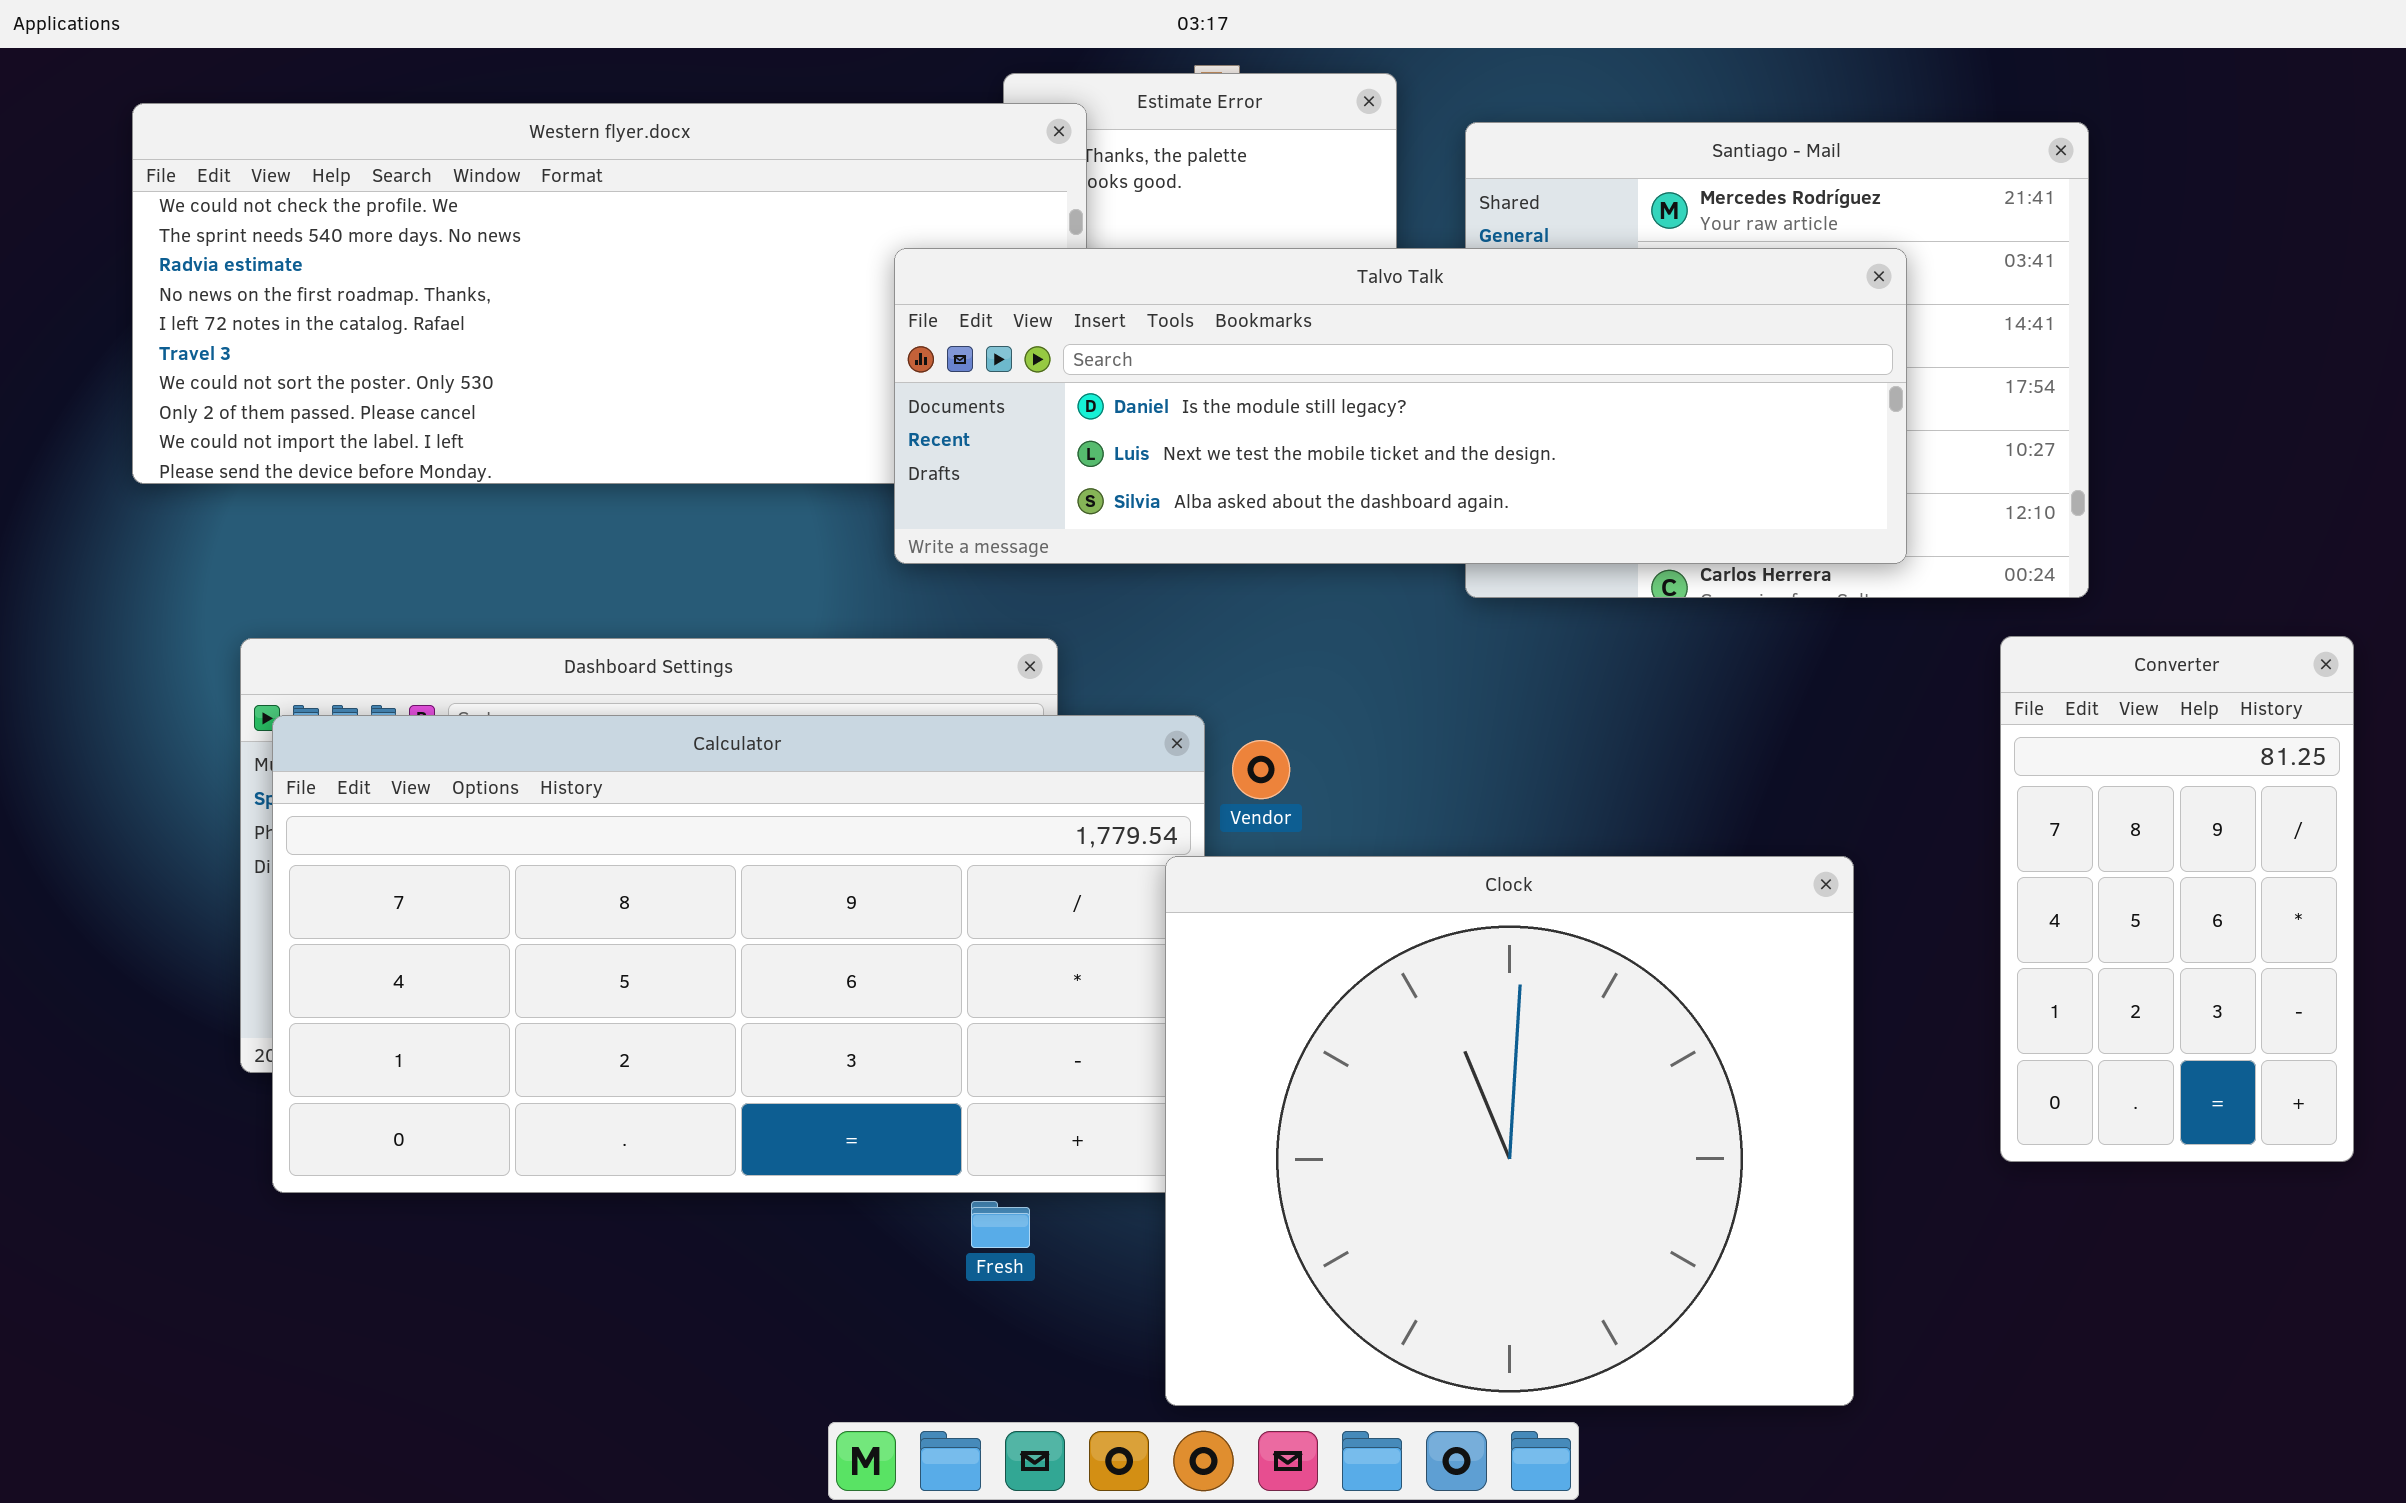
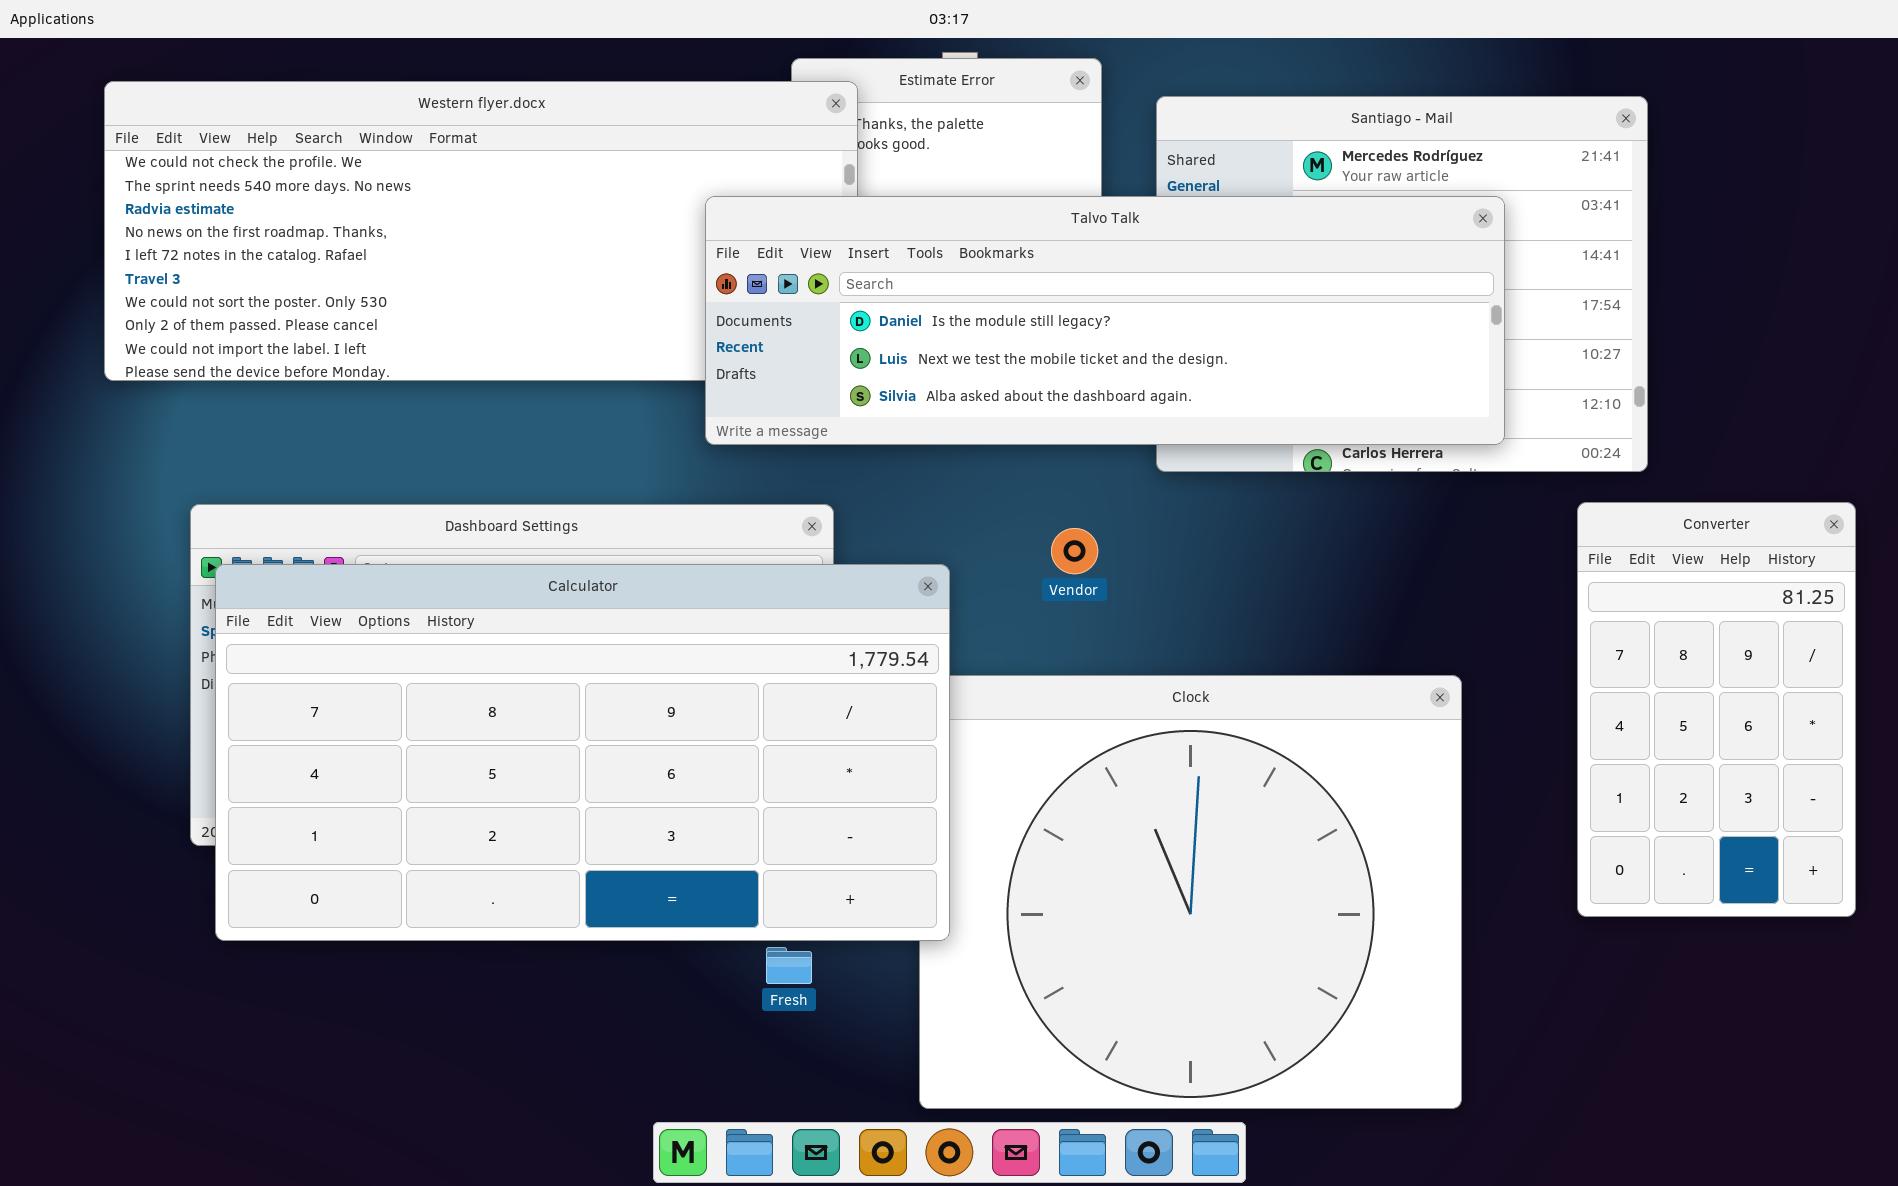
Calculator: [272,715,1205,1193] -> [215,564,950,941], raised
Vendor: [1232,740,1290,799] -> [1051,528,1098,574], moved

